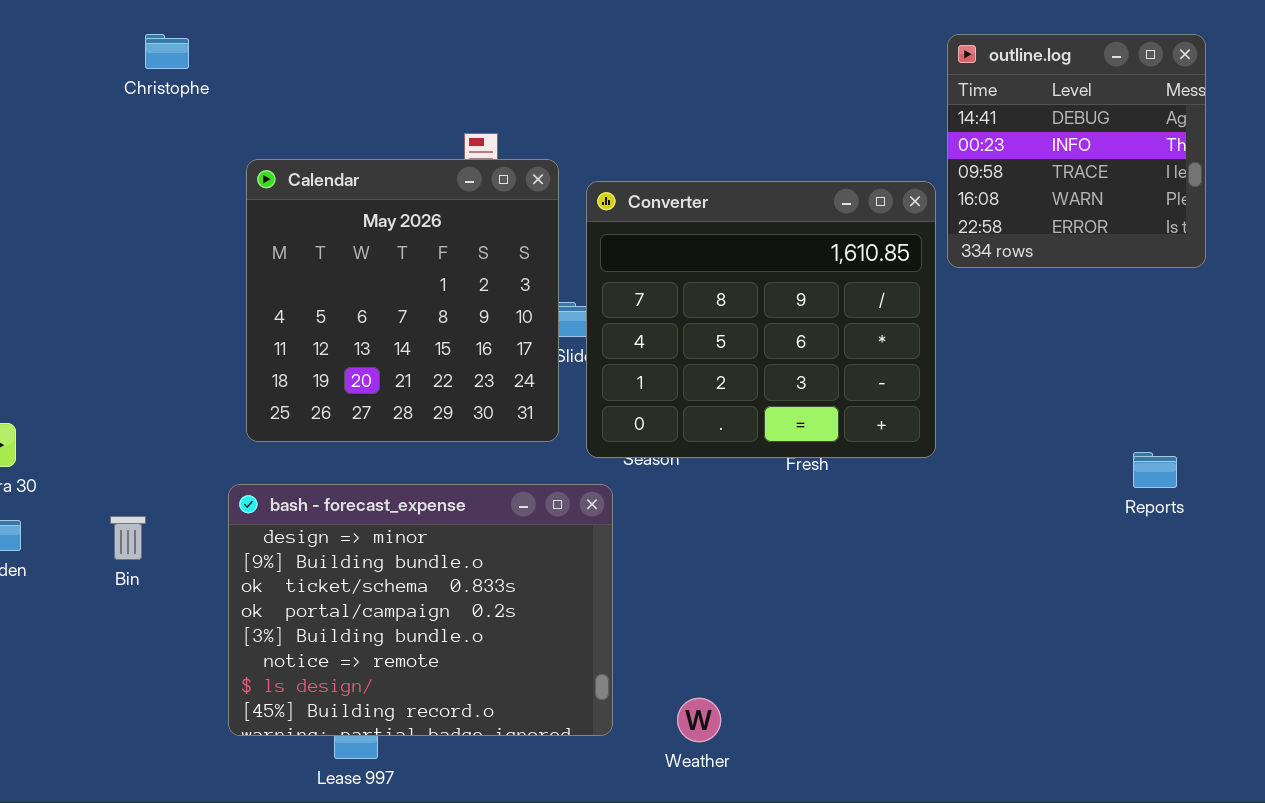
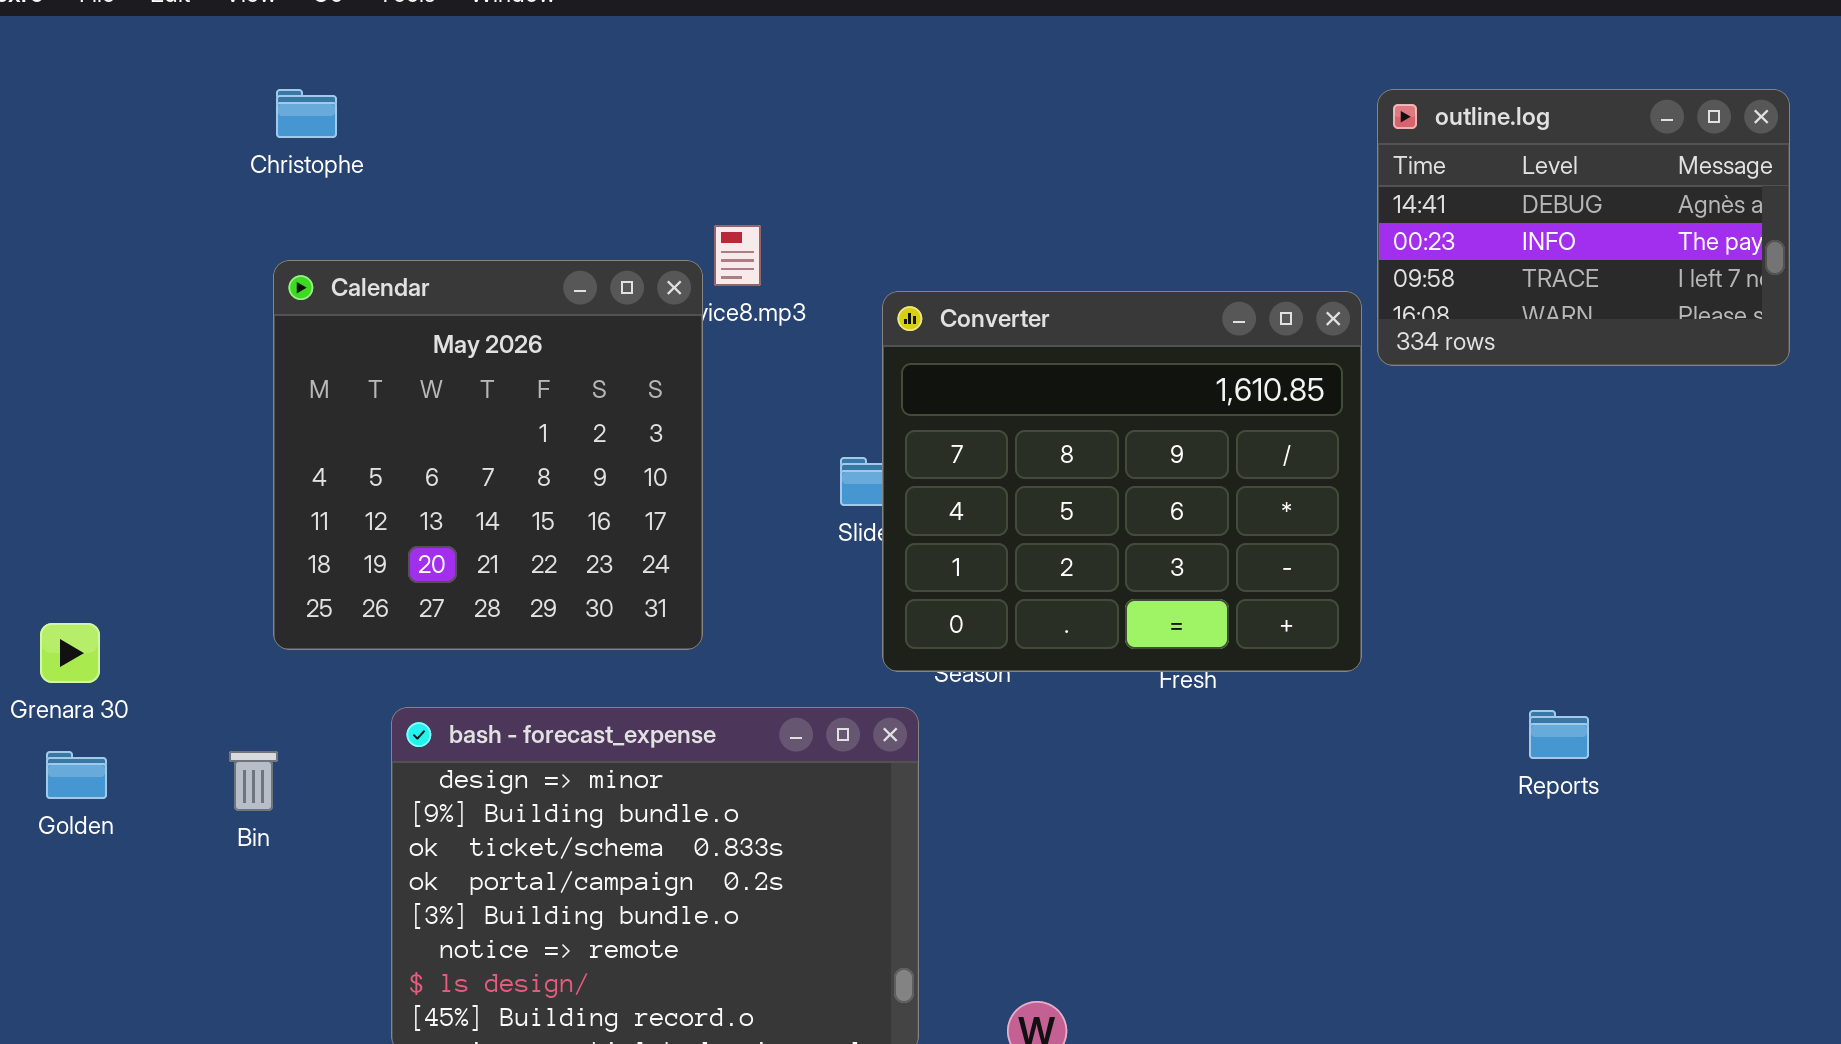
outline.log: [947,34,1206,268] -> [1377,89,1790,366], resized
Calendar: [246,159,559,442] -> [273,260,703,650], moved
Reports: [1133,452,1177,488] -> [1529,710,1589,759], moved

